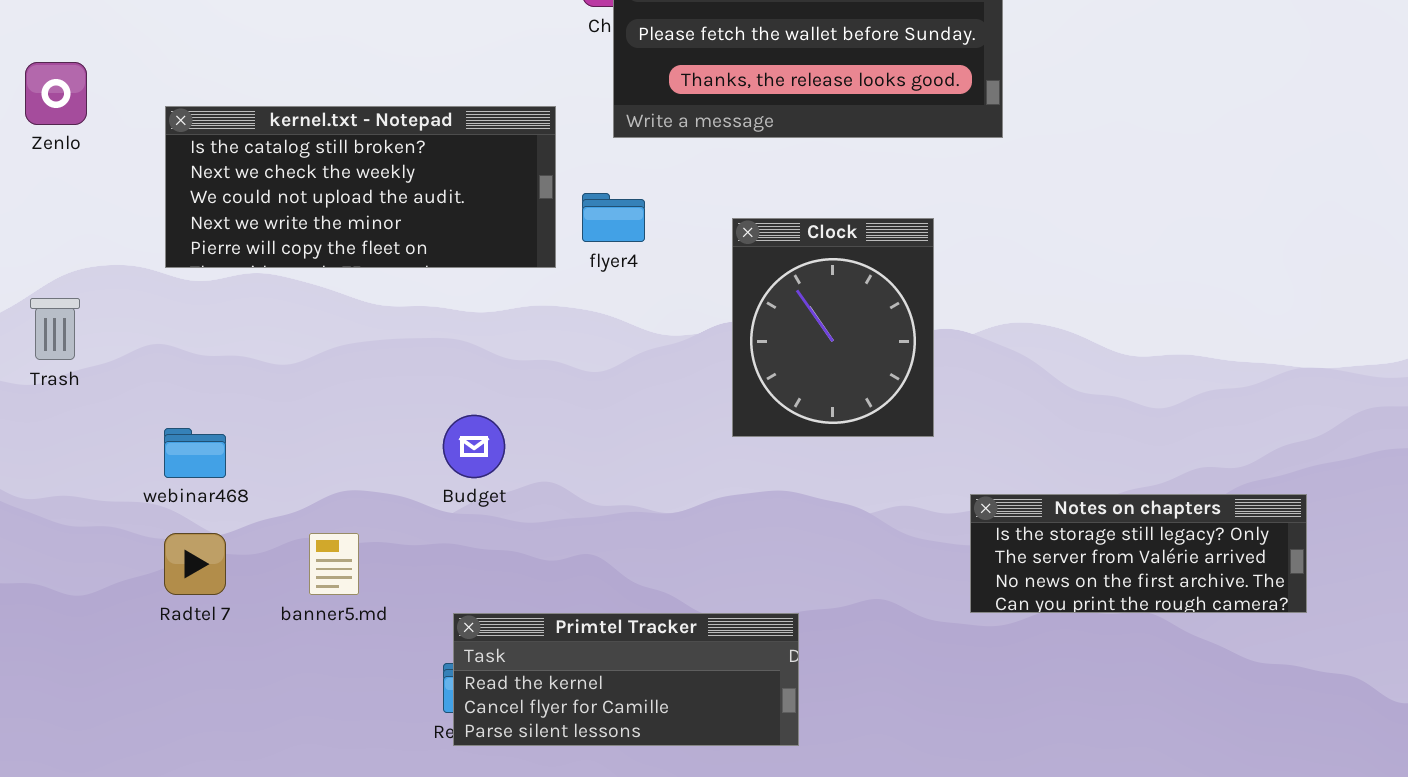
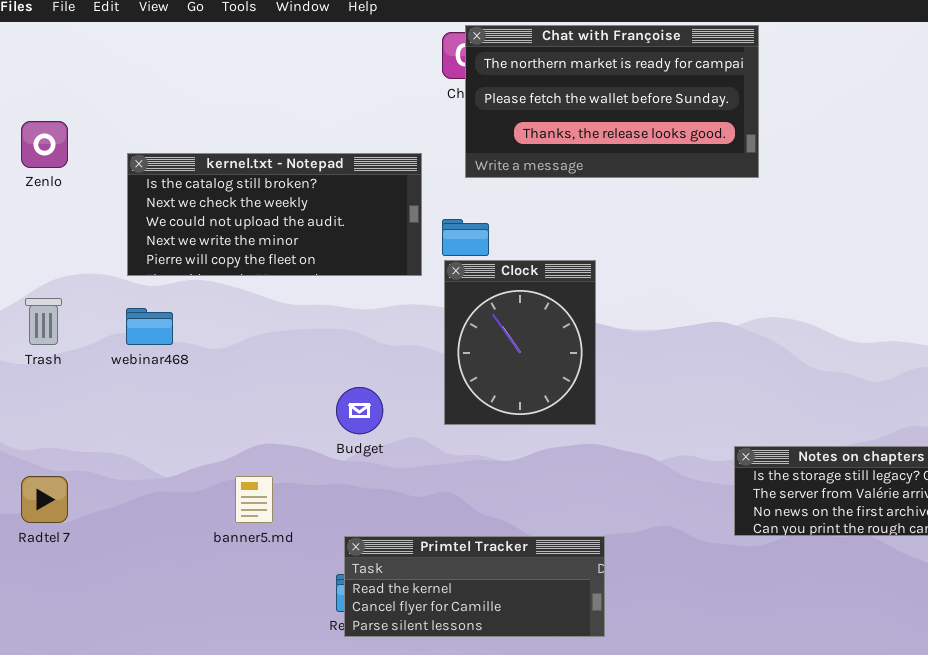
Clock: [732,218,934,437] -> [444,260,596,425], moved
webinar468: [164,428,226,478] -> [126,308,173,345], moved
Radtel 7: [164,533,226,595] -> [21,476,68,523], moved

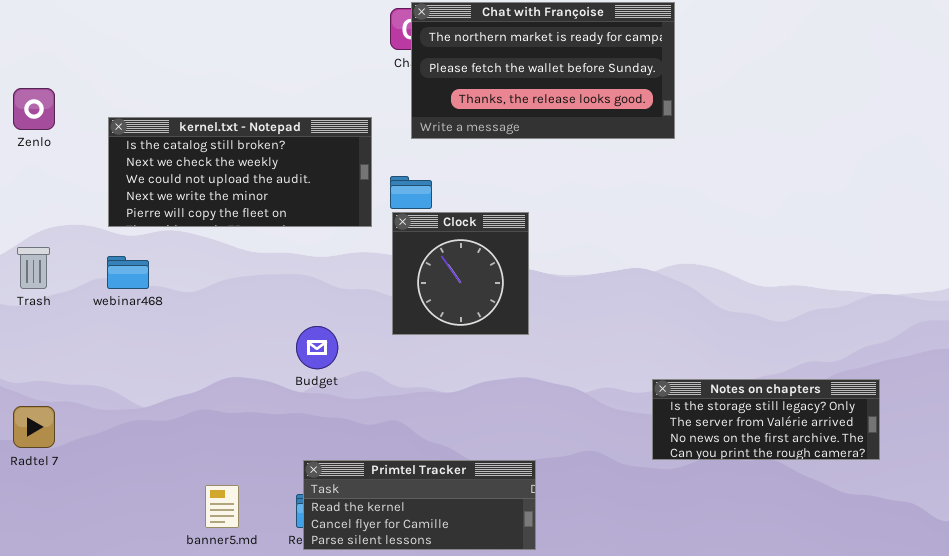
Clock: [444,260,596,425] -> [392,212,529,335], resized
banner5.md: [235,476,273,523] -> [205,485,239,528], moved

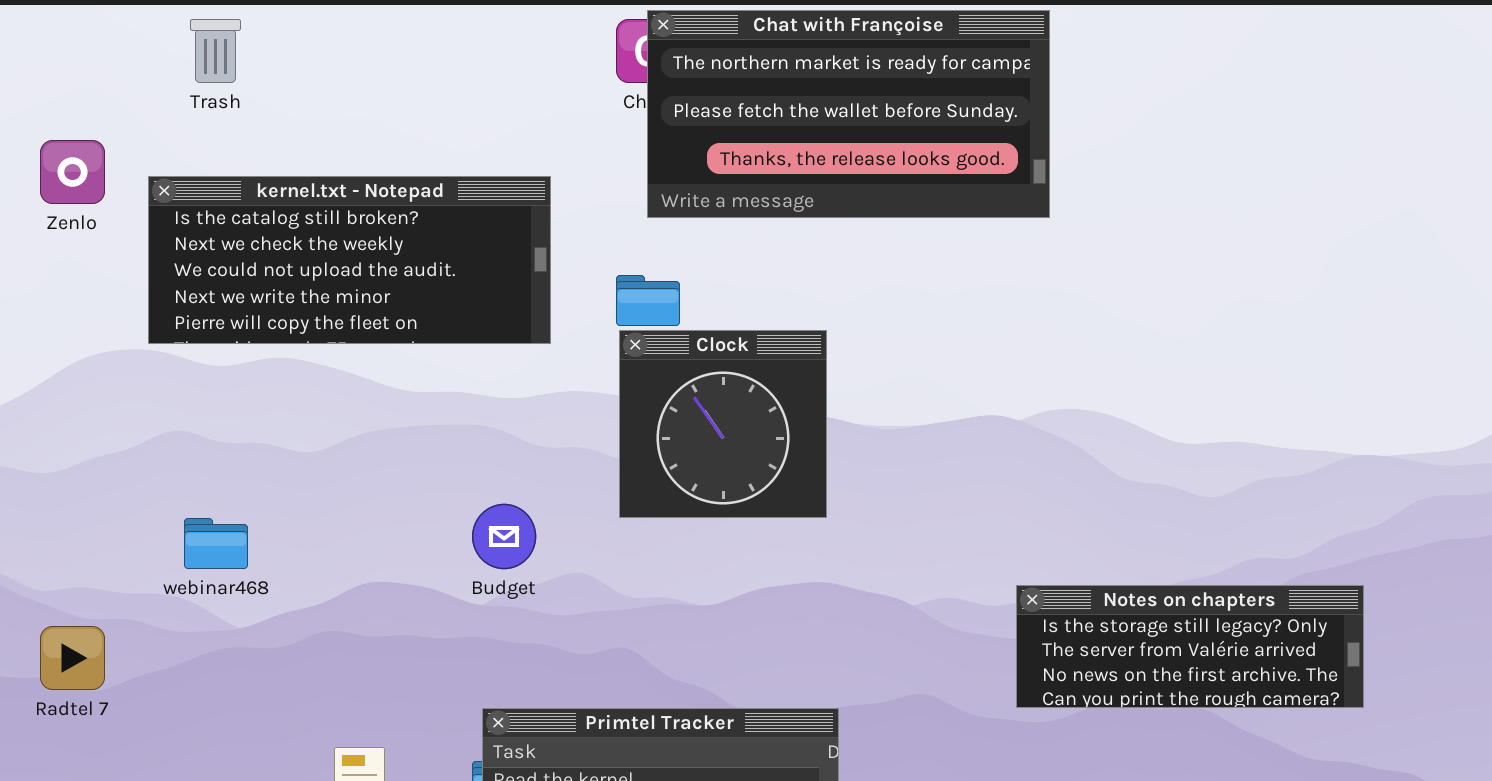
kernel.txt - Notepad: [108,117,372,227] -> [148,176,551,344], moved
Trash: [17,247,50,289] -> [190,19,241,83], moved
webinar468: [107,256,149,289] -> [184,518,248,569], moved

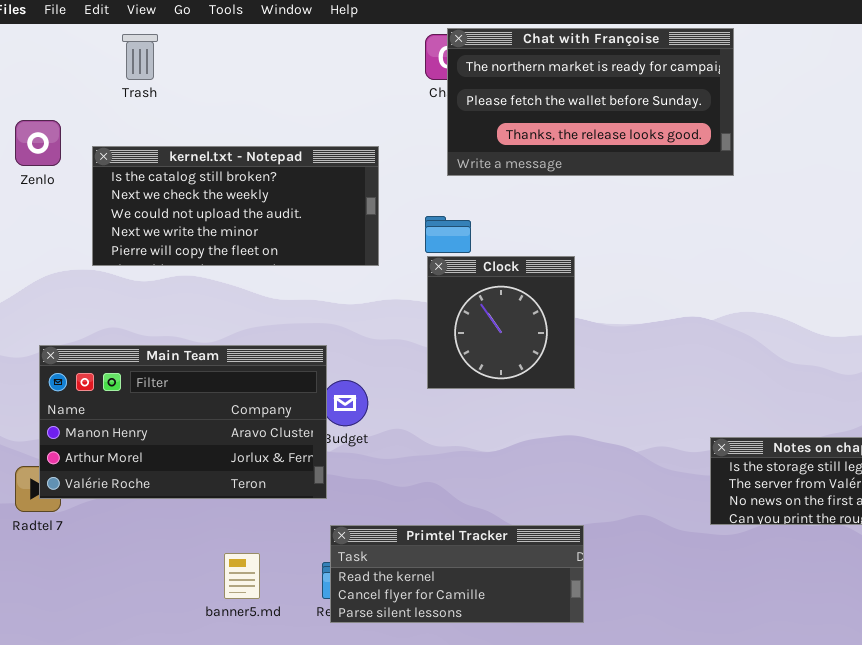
Main Team: none -> [39,345,327,499], opened

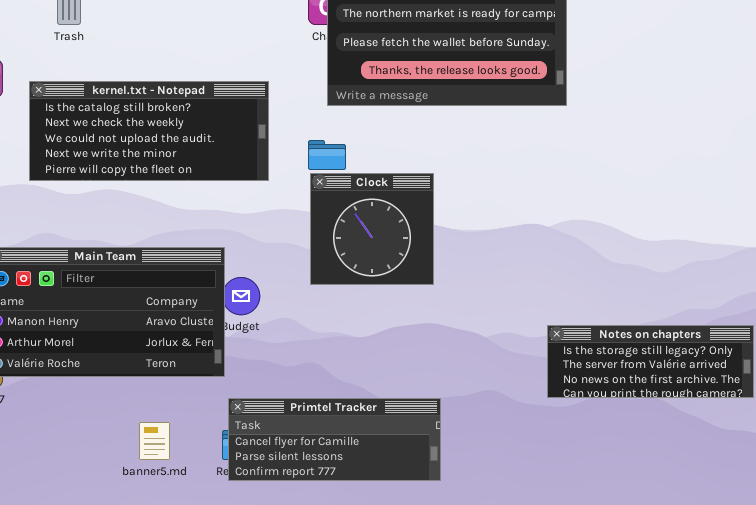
Primtel Tracker: [330,525,584,623] -> [228,398,441,481], scrolled down 1 row

